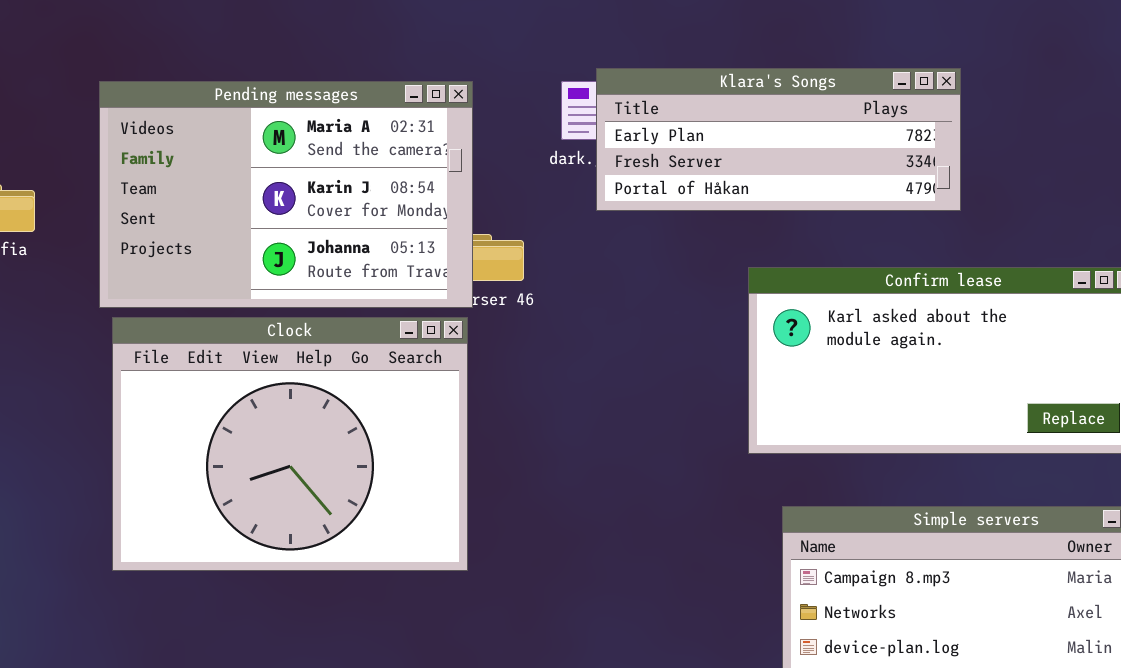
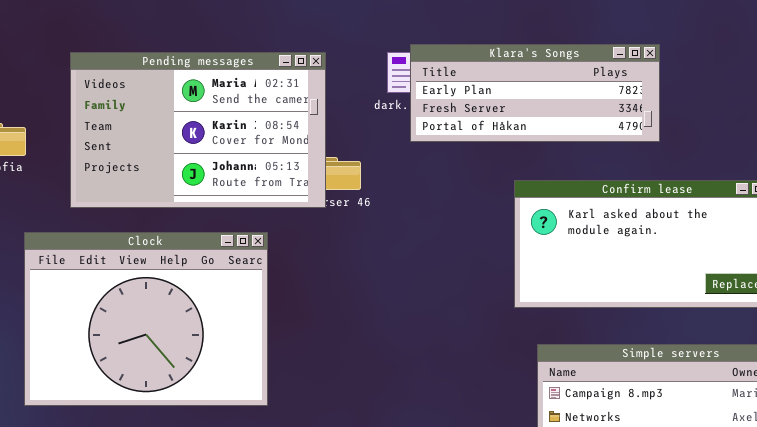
Clock: [112,317,468,571] -> [24,232,268,406], moved

